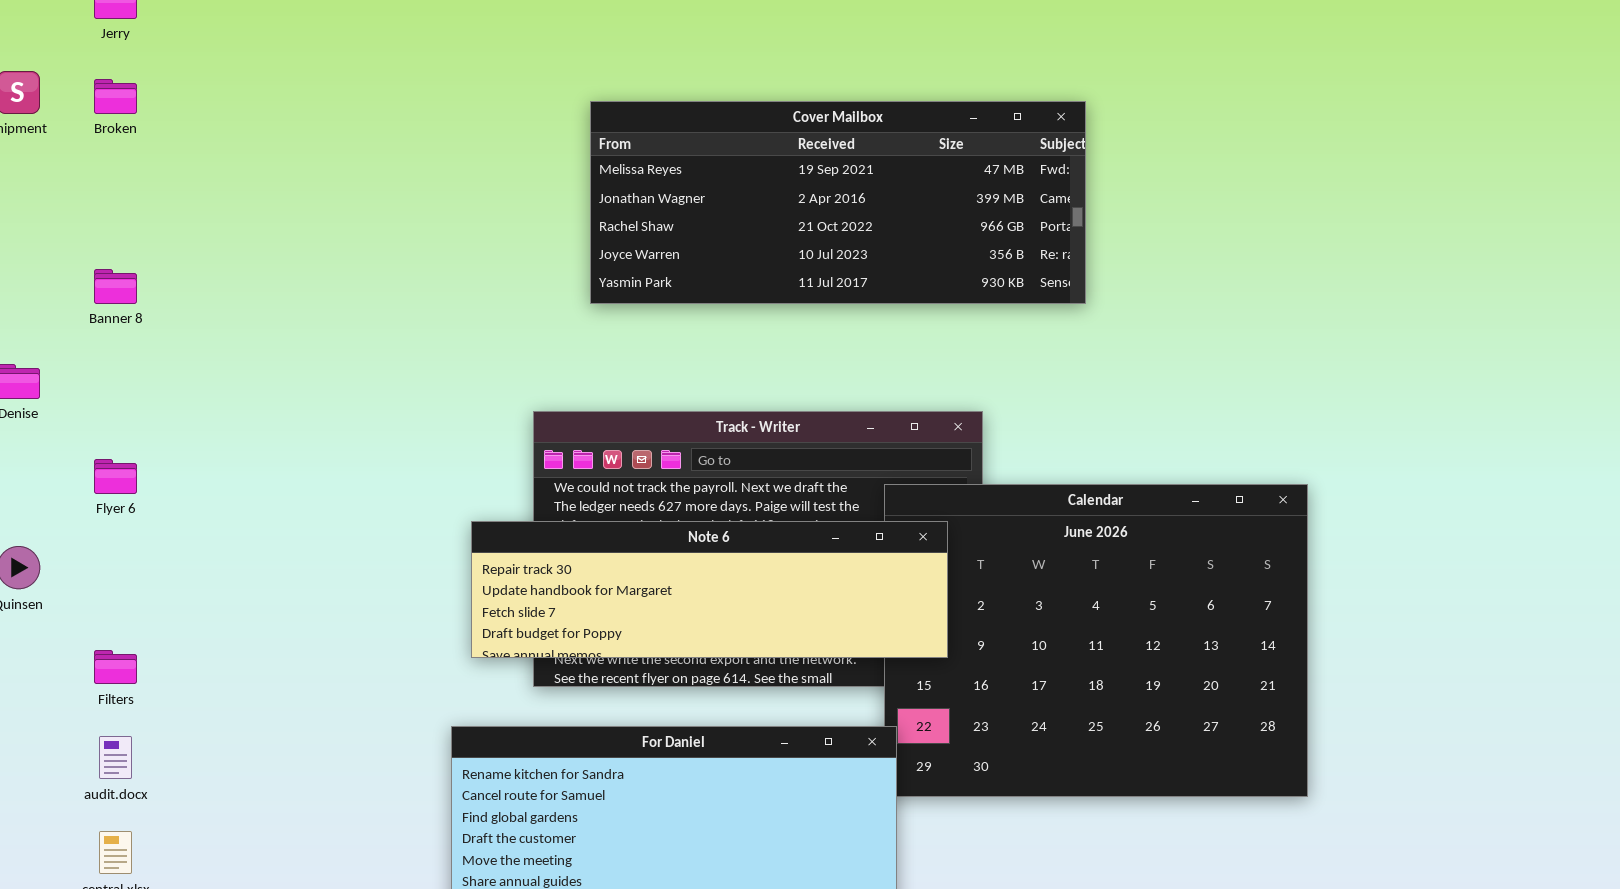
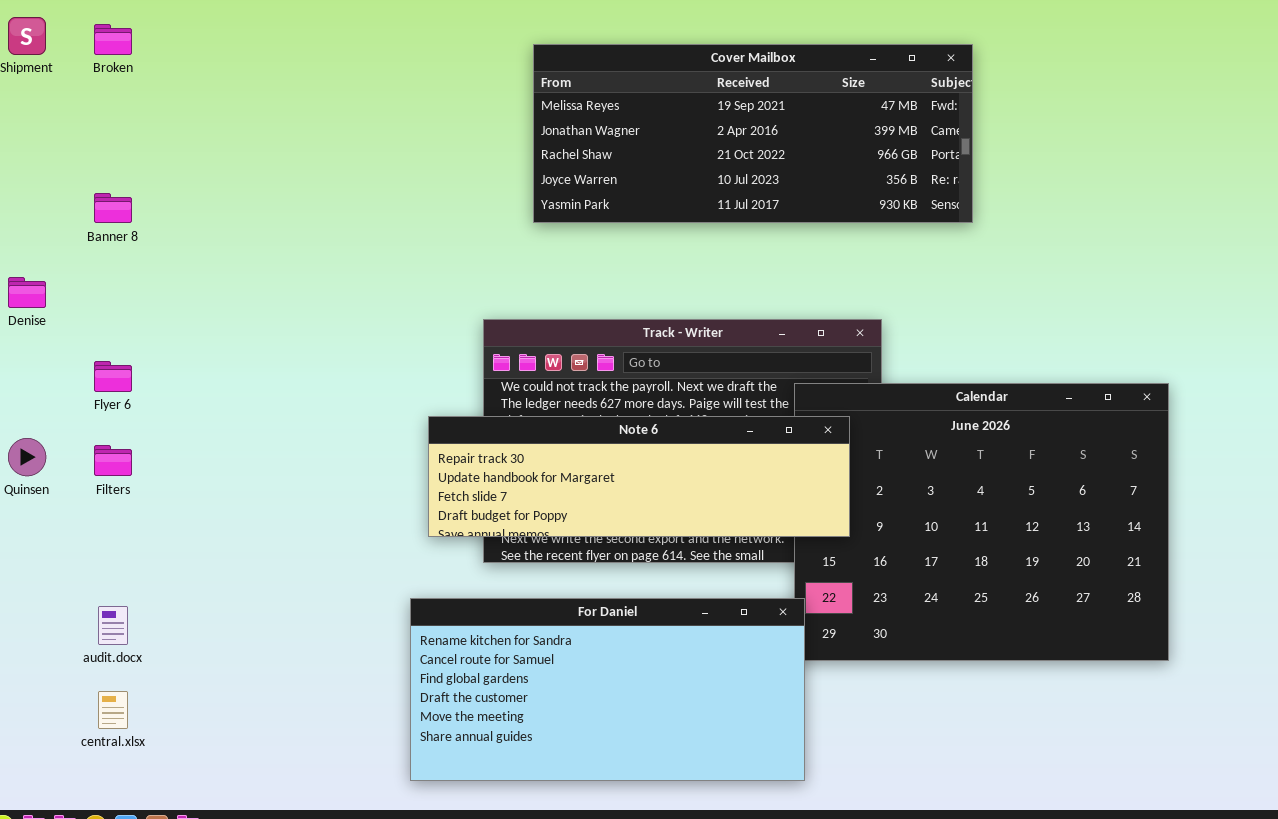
Filters: [94,650,137,684] -> [94,445,132,476], moved

